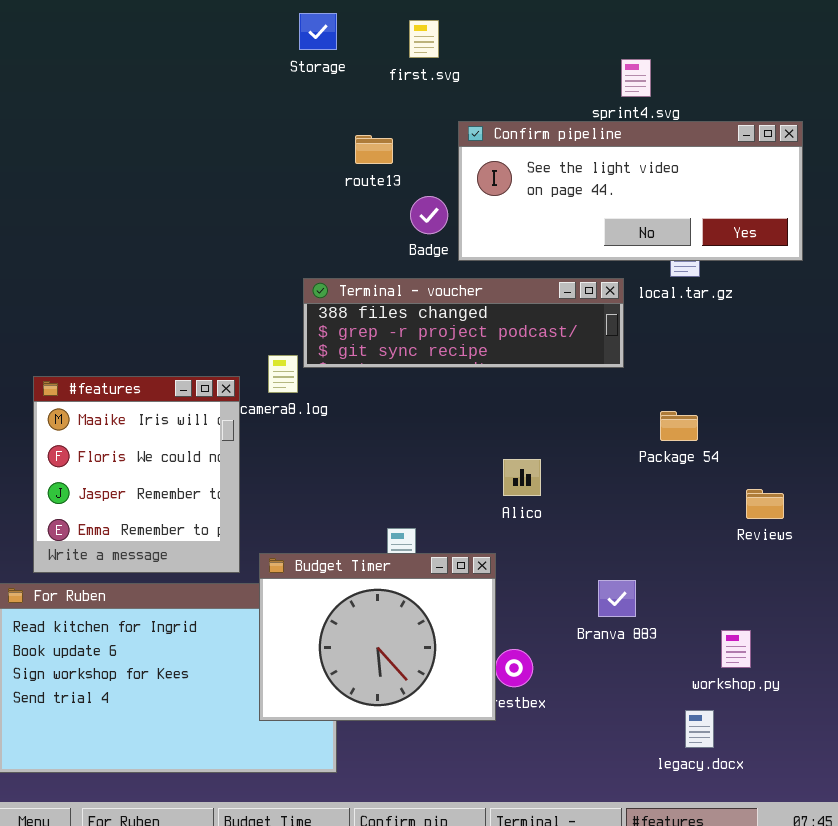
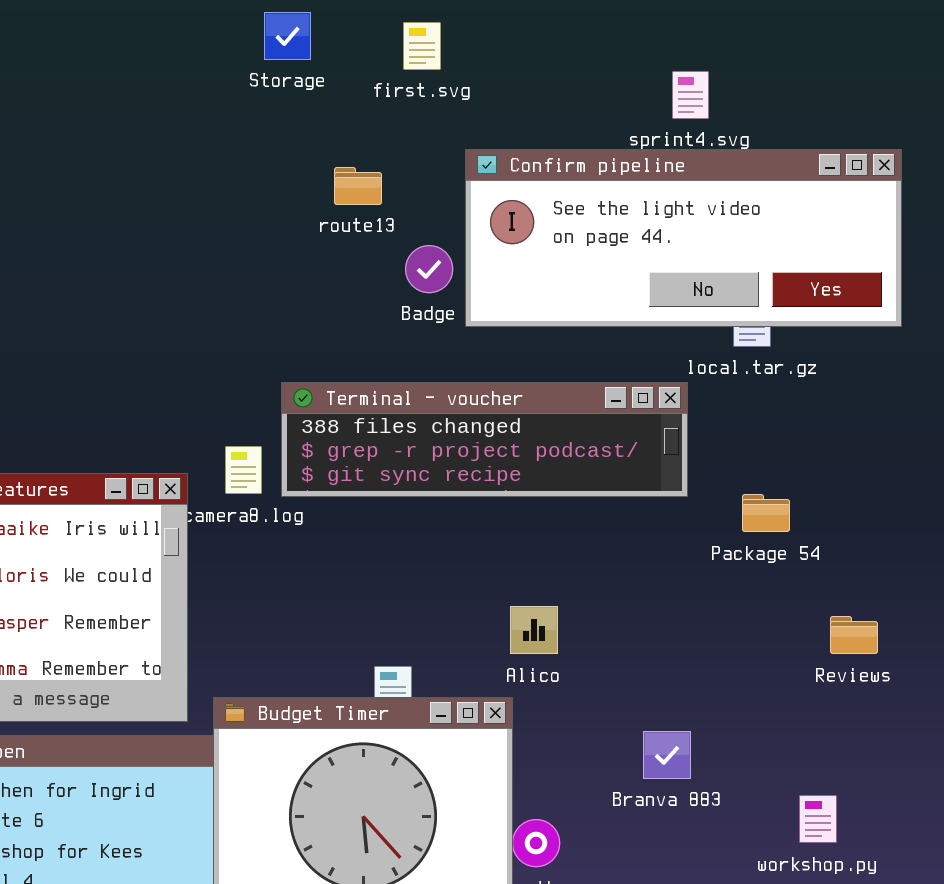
Terminal - voucher: [303,278,624,368] -> [281,382,688,497], moved
Package 54: [660,411,698,441] -> [742,494,790,532], moved
Alico: [503,459,541,496] -> [510,606,558,654], moved

